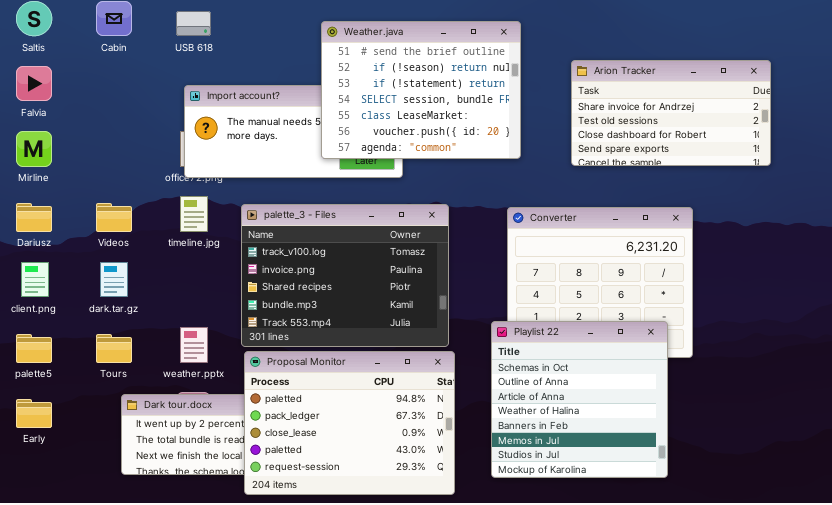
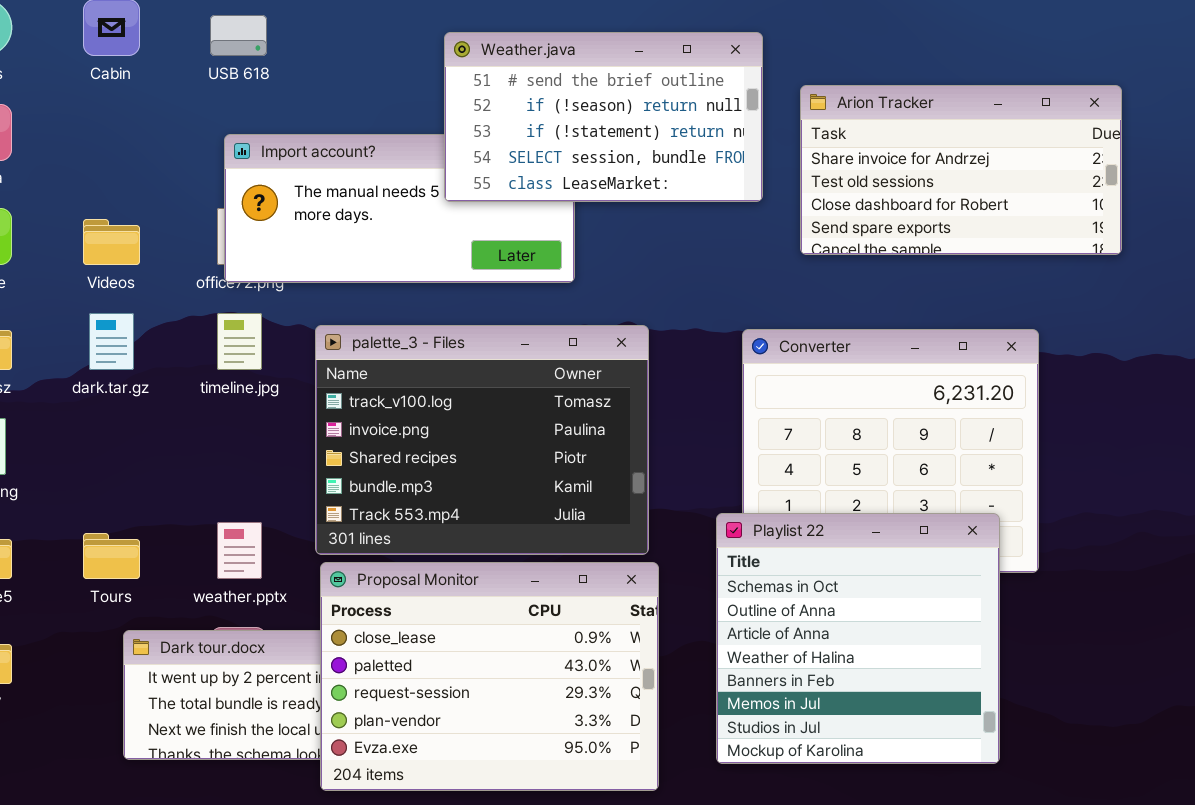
Weather.java: [321,21,521,159] -> [444,32,763,202], resized
Arion Tracker: [571,60,771,166] -> [800,85,1122,255], moved
Videos: [96,203,132,232] -> [83,219,140,265], moved
dark.tar.gz: [100,262,128,297] -> [89,313,134,370], moved
Proposal Monitor: [244,351,455,495] -> [320,562,659,791], scrolled down 2 rows

